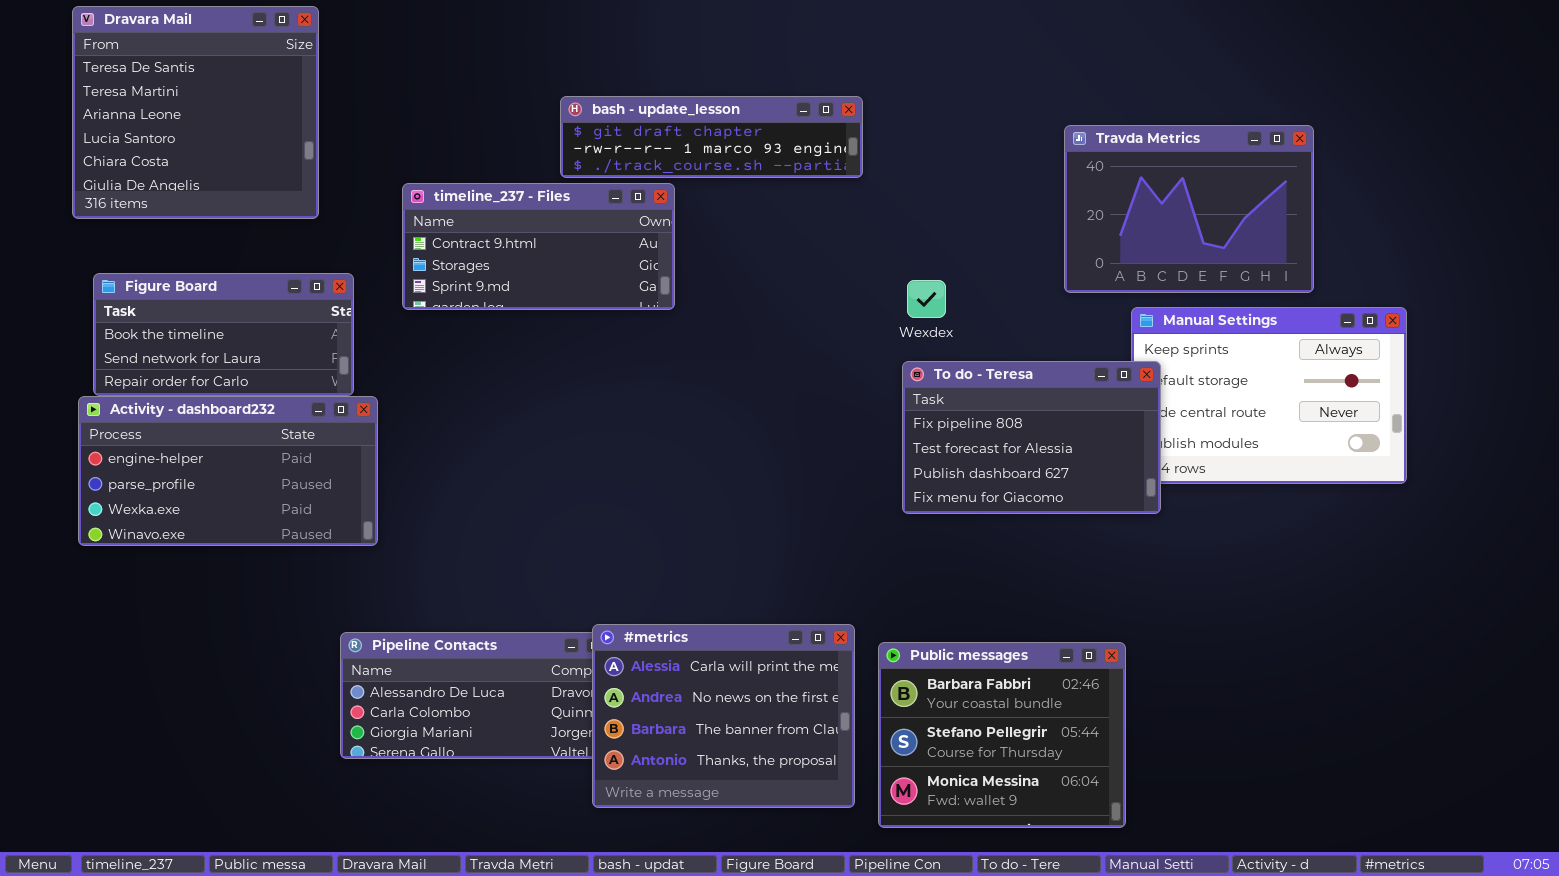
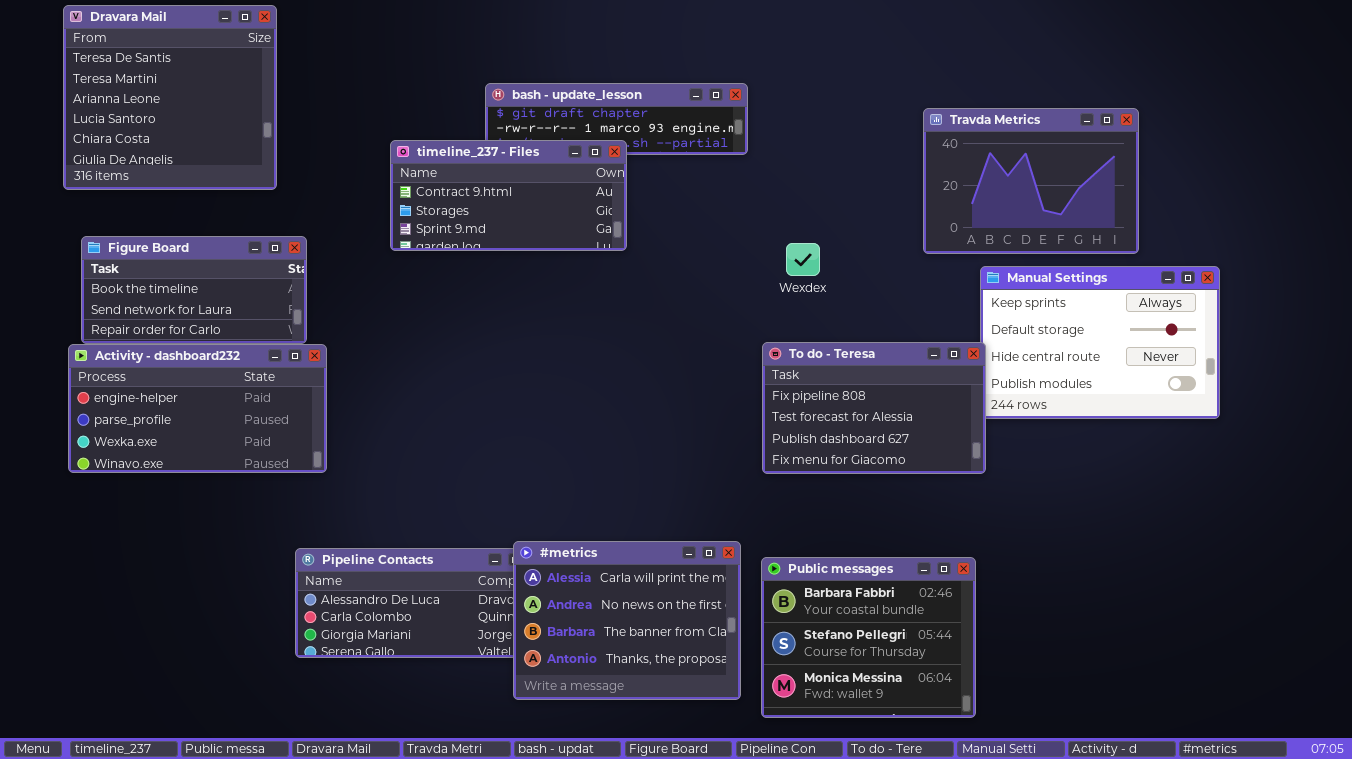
timeline_237 - Files: [402,183,675,310] -> [390,140,627,251], moved
To do - Teresa: [902,361,1161,514] -> [762,342,986,474], moved

